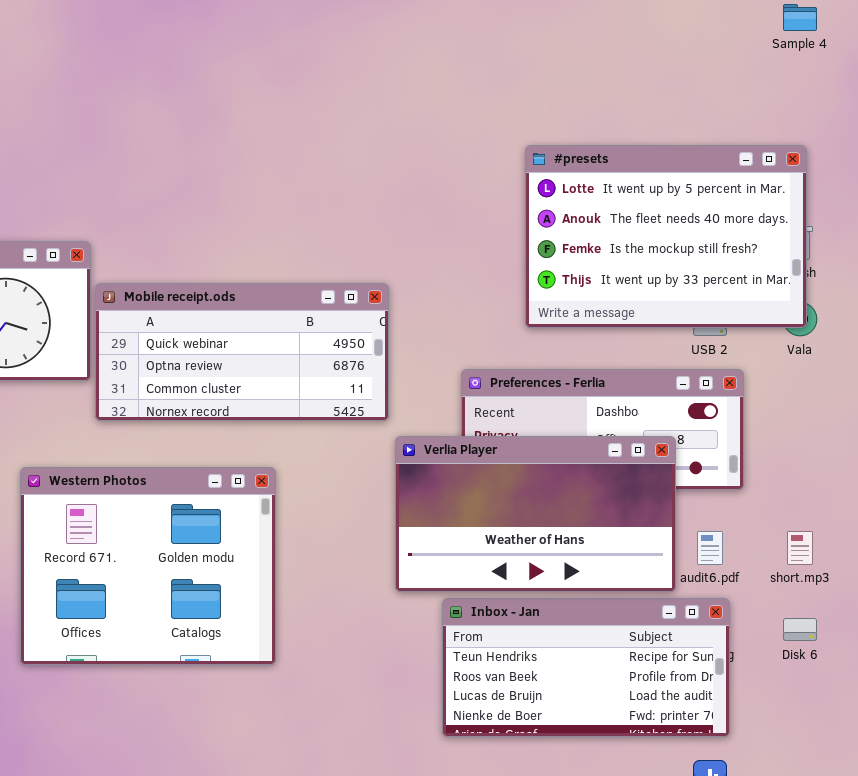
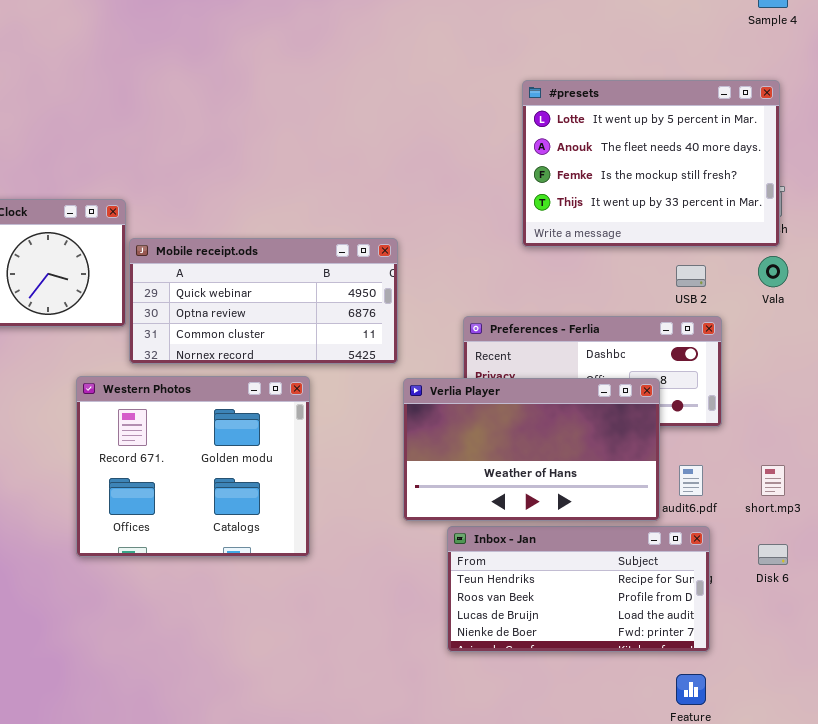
#presets: [525,145,807,328] -> [522,80,780,247], moved
Western Photos: [20,467,276,665] -> [76,376,310,557], moved

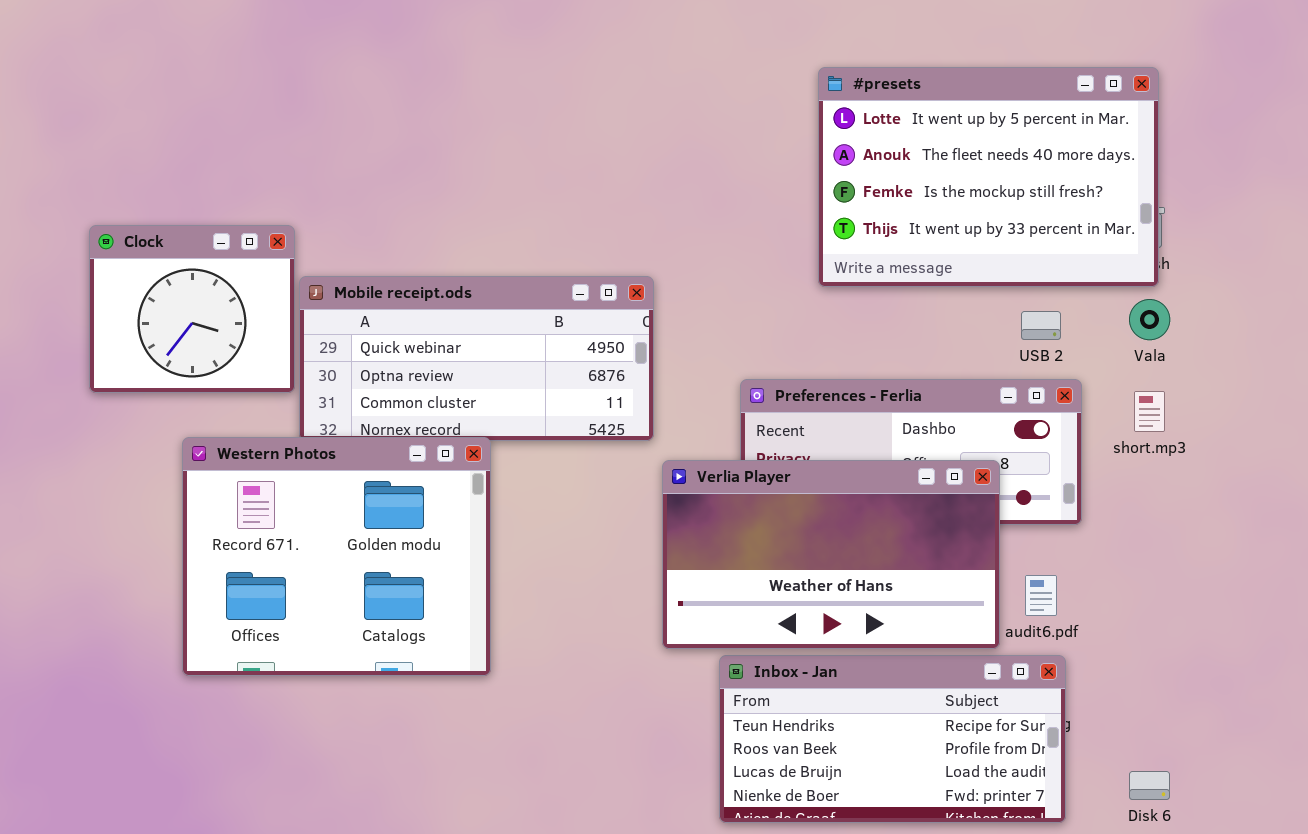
Western Photos: [76,376,310,557] -> [182,437,491,676], moved
short.mp3: [761,465,785,496] -> [1134,391,1165,432], moved
Disk 6: [758,544,788,565] -> [1129,771,1170,800], moved

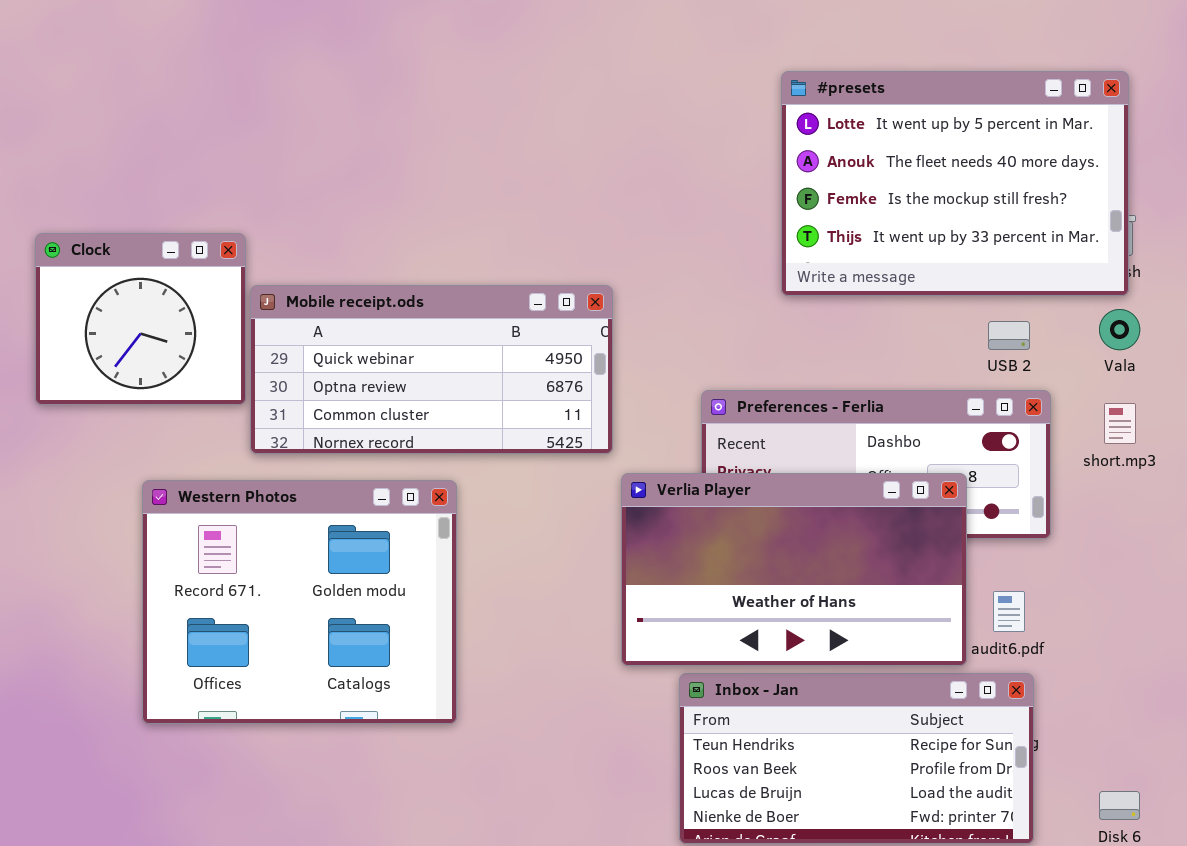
Western Photos: [182,437,491,676] -> [142,480,457,724], moved

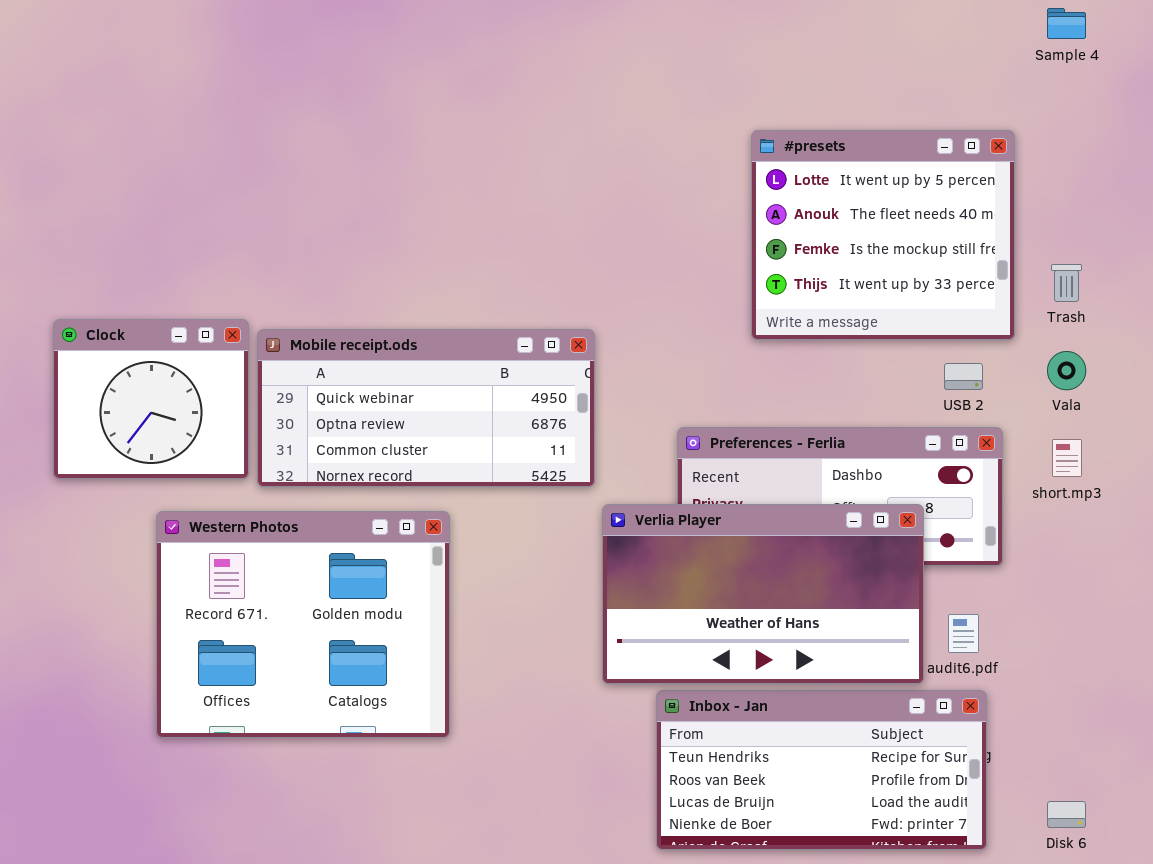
#presets: [781,71,1129,296] -> [751,130,1015,340], resized
Clock: [35,233,246,405] -> [53,319,249,479], moved

